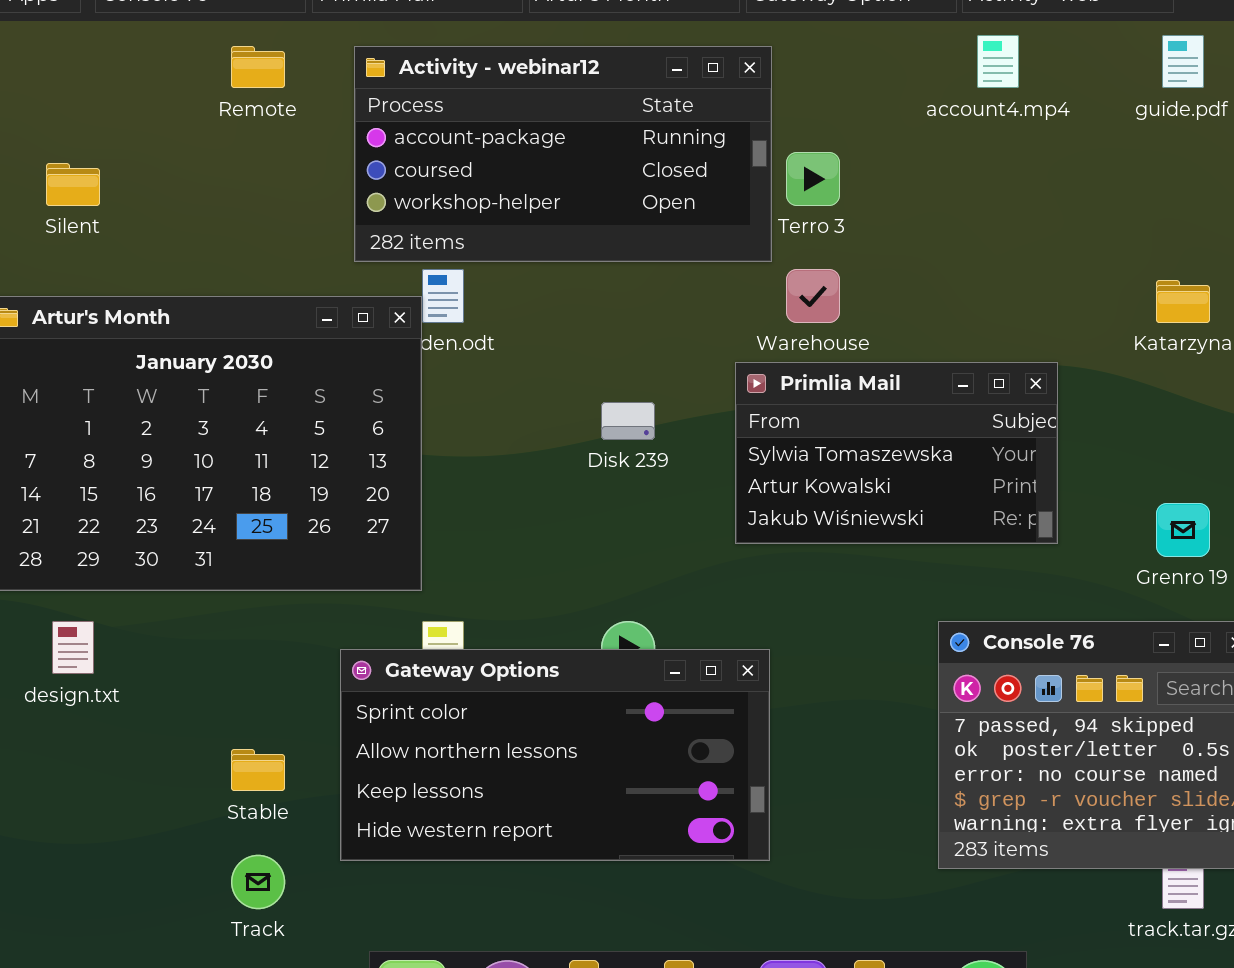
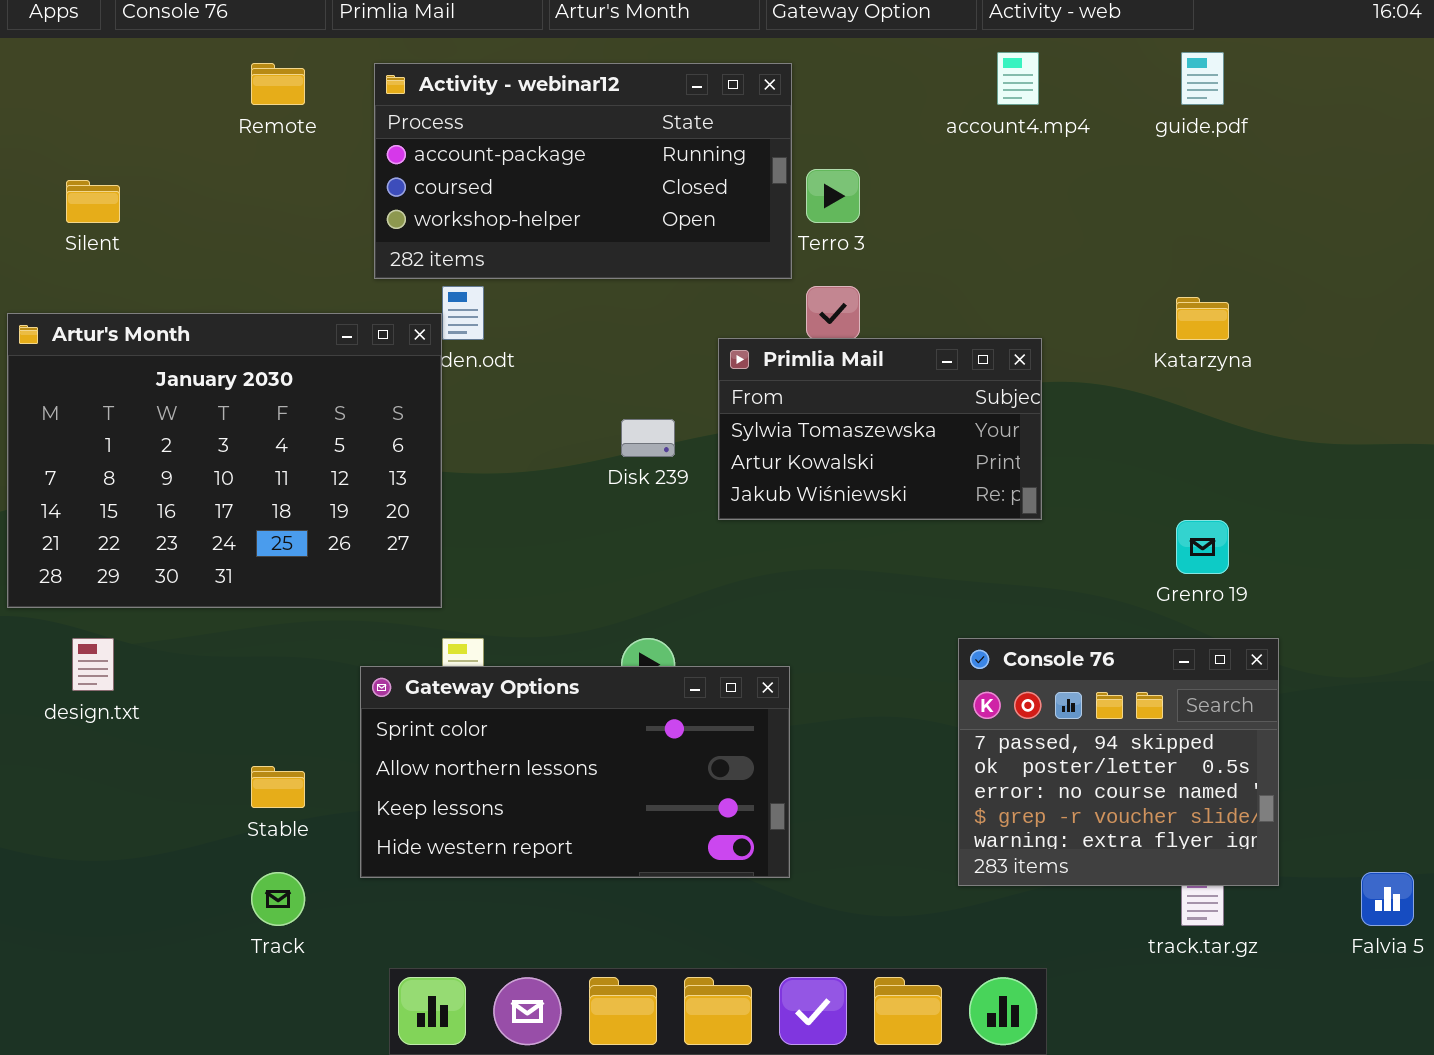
Primlia Mail: [735,362,1058,544] -> [718,338,1042,520], moved

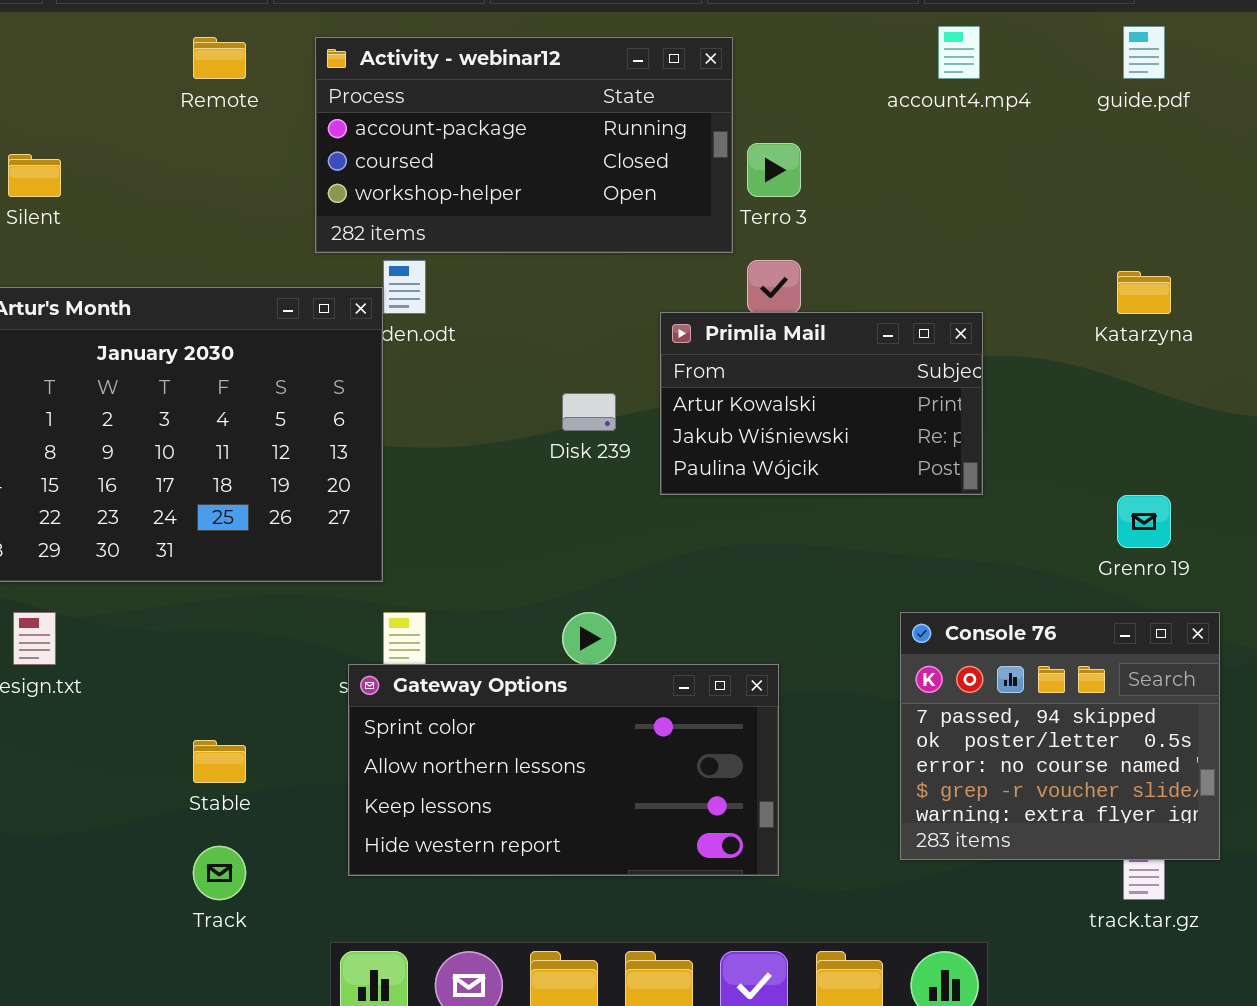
Primlia Mail: [718,338,1042,520] -> [660,312,983,495], scrolled down 1 row
Gateway Options: [360,666,790,878] -> [348,664,779,876], moved

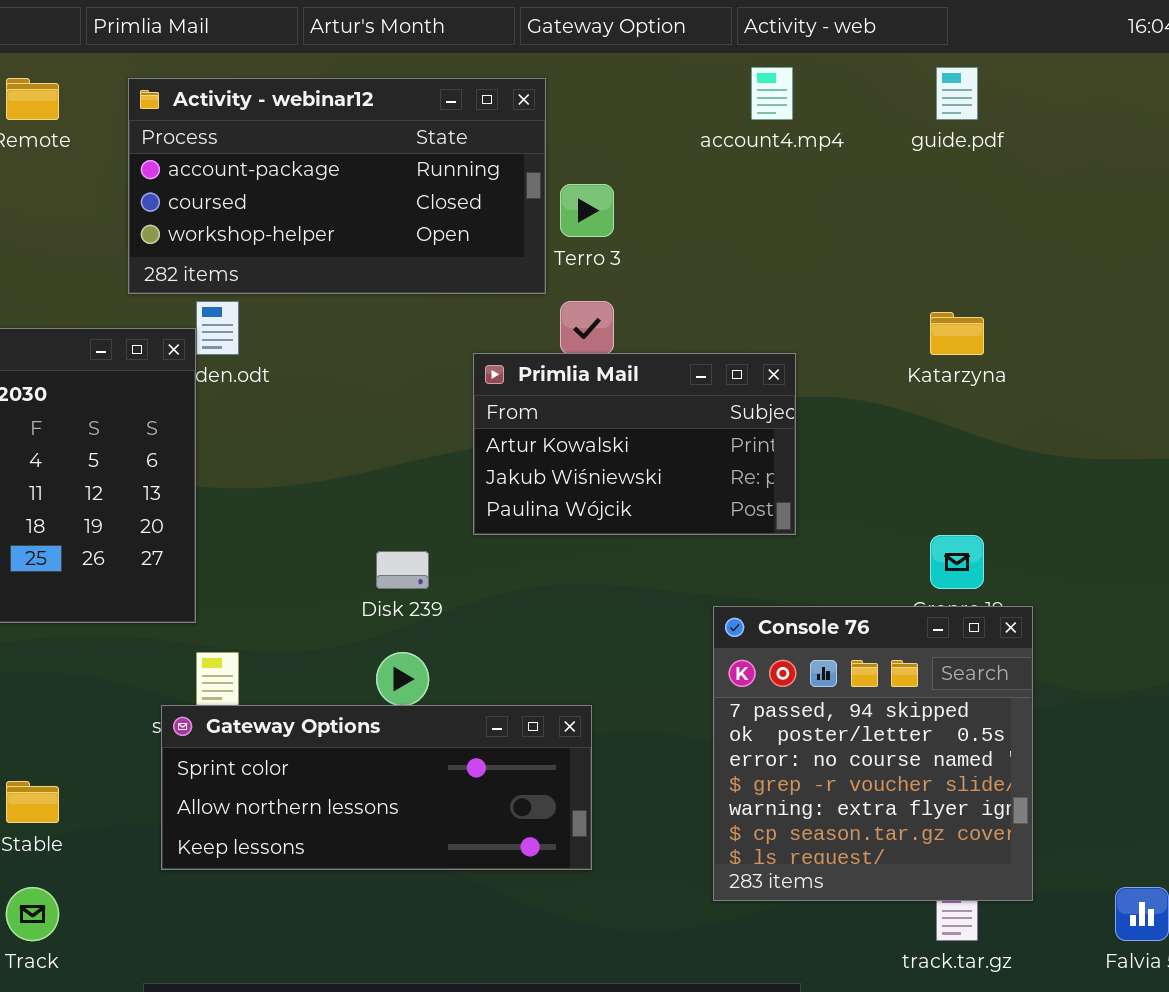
Disk 239: [562,393,616,431] -> [376,551,429,589], moved
Console 76: [900,612,1220,860] -> [713,606,1033,901], resized
Gateway Options: [348,664,779,876] -> [161,705,592,870], resized

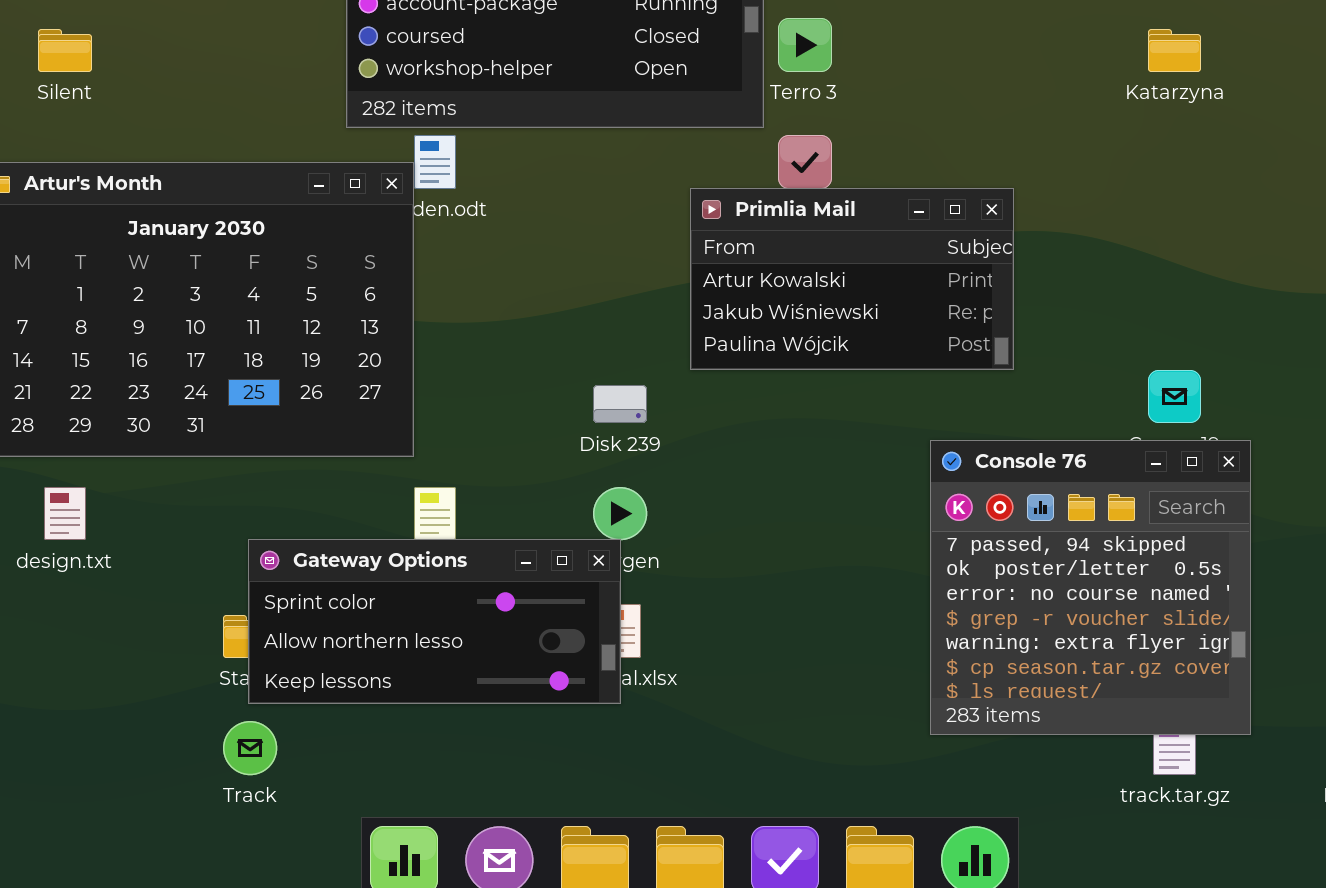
Katarzyna: [930,312,984,355] -> [1148,29,1201,72], moved
Gateway Options: [161,705,592,870] -> [248,539,621,704], moved, resized

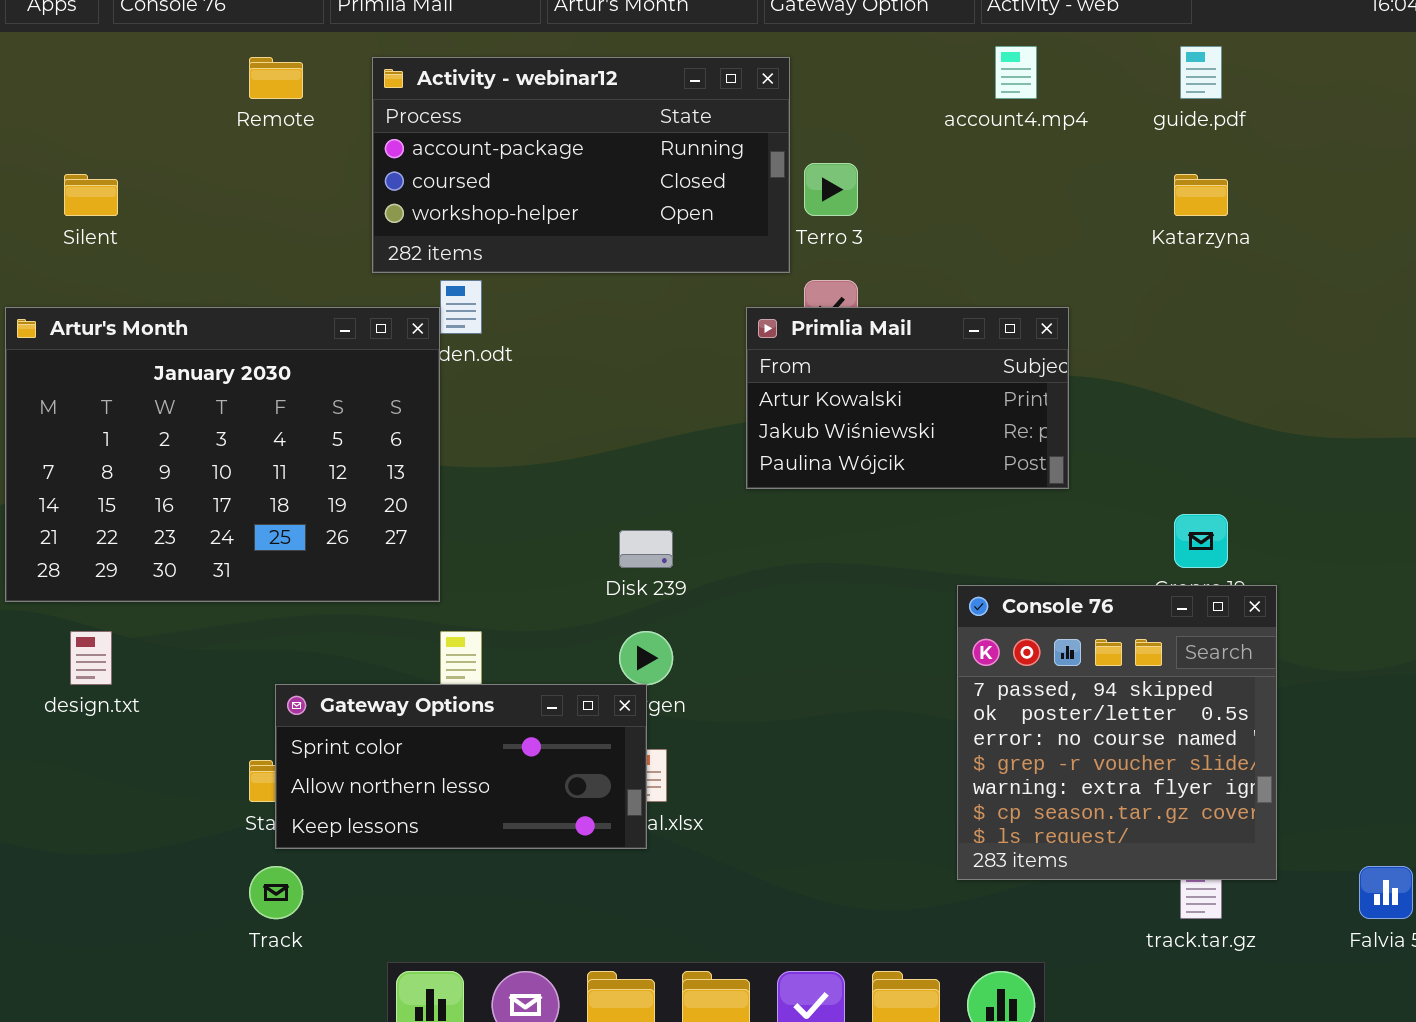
Primlia Mail: [690,188,1014,370] -> [746,307,1069,489], moved

